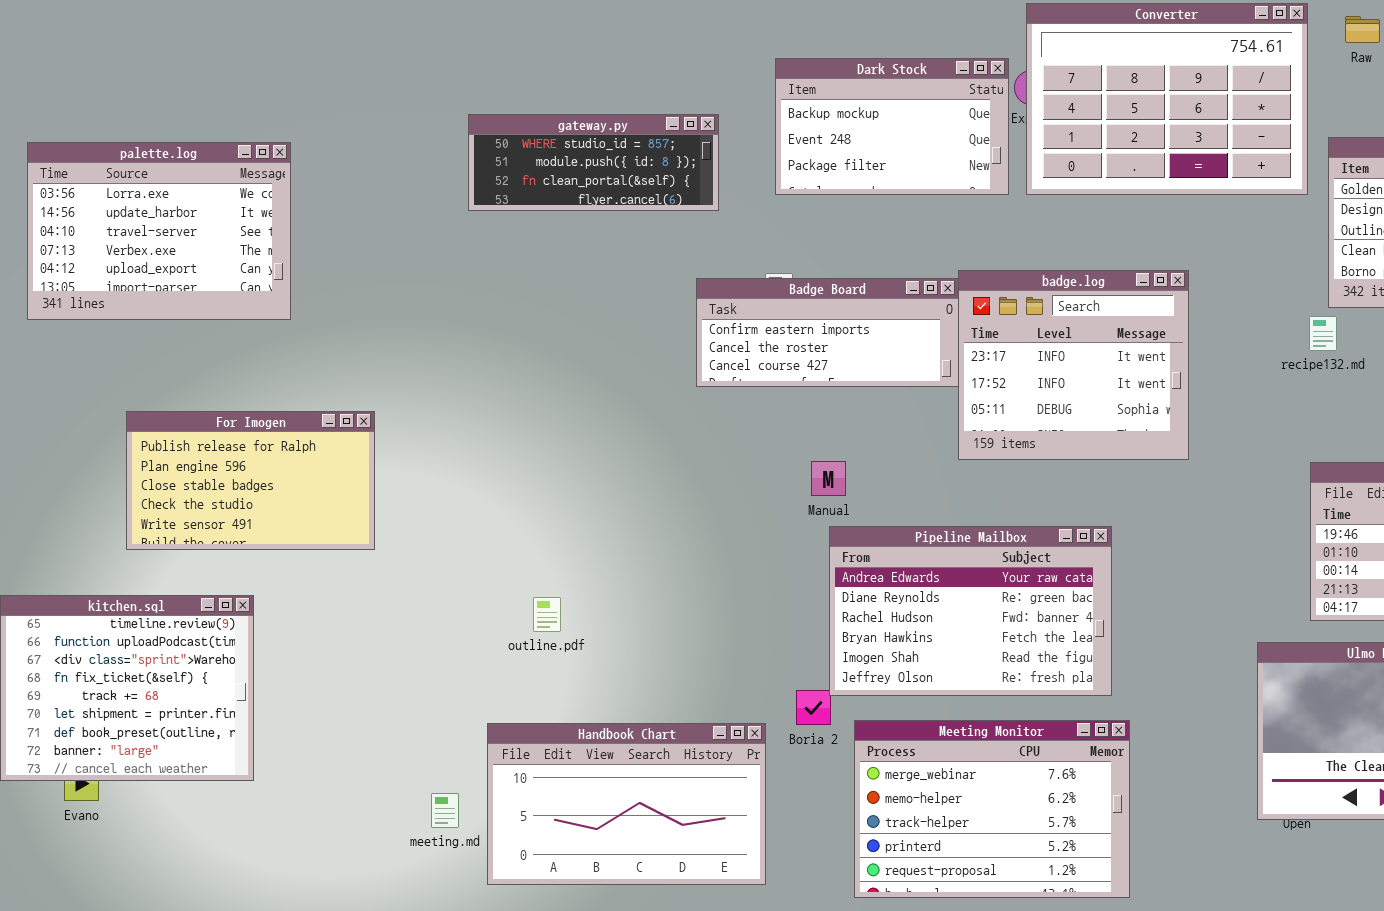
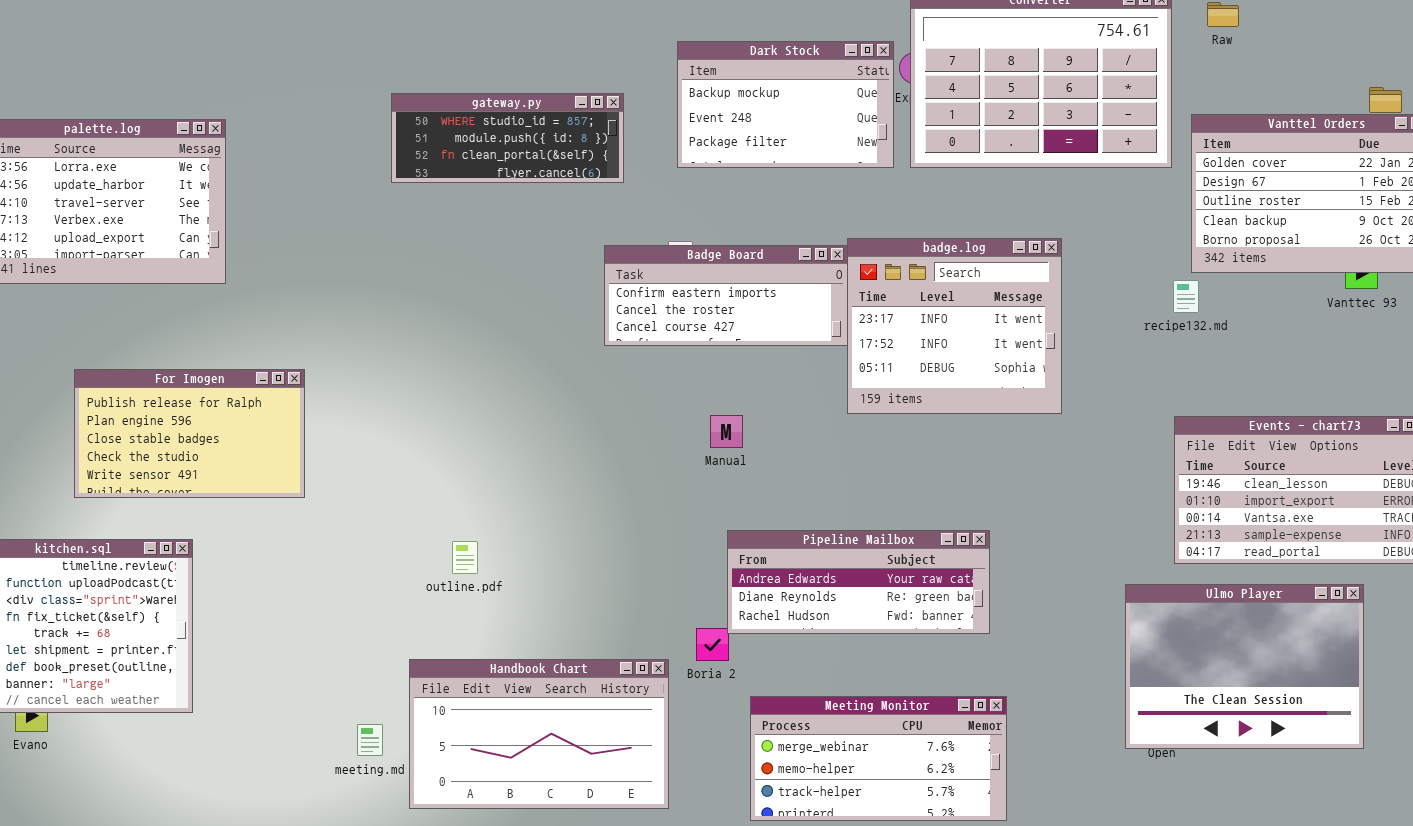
Pipeline Mailbox: [829,526,1112,696] -> [727,530,990,634], resized
Meeting Monitor: [854,720,1130,898] -> [750,696,1007,821], resized

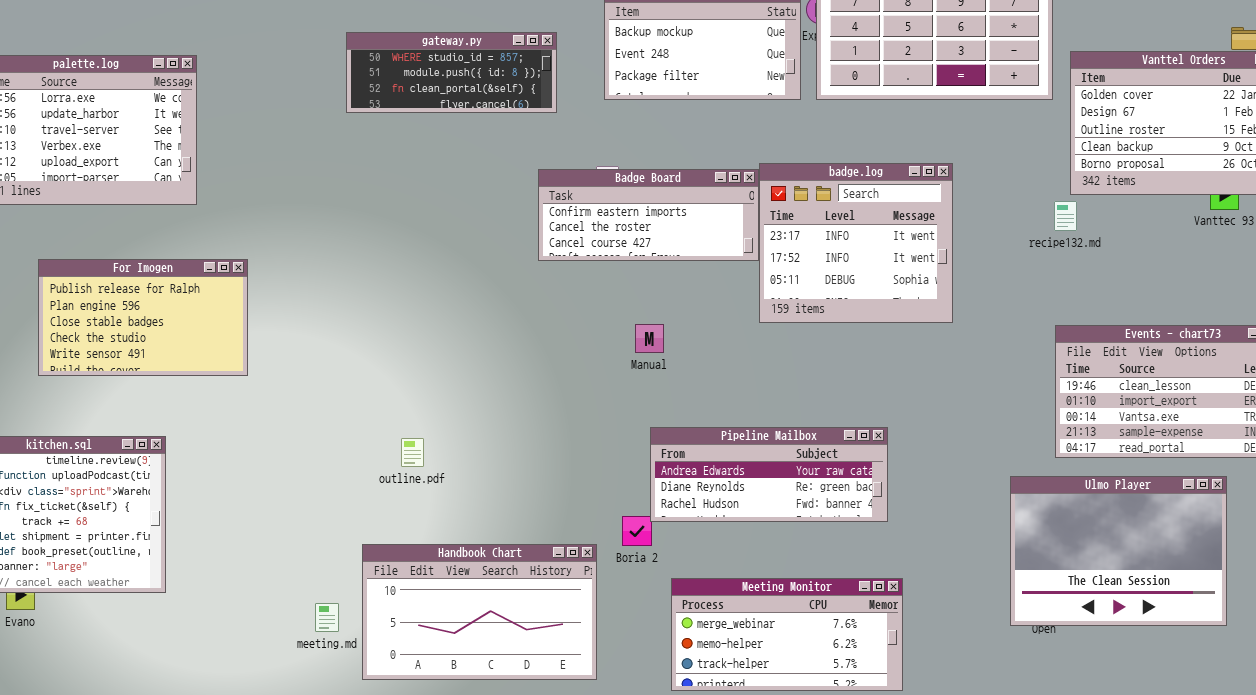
For Imogen: [74,369,305,498] -> [38,259,248,376], moved

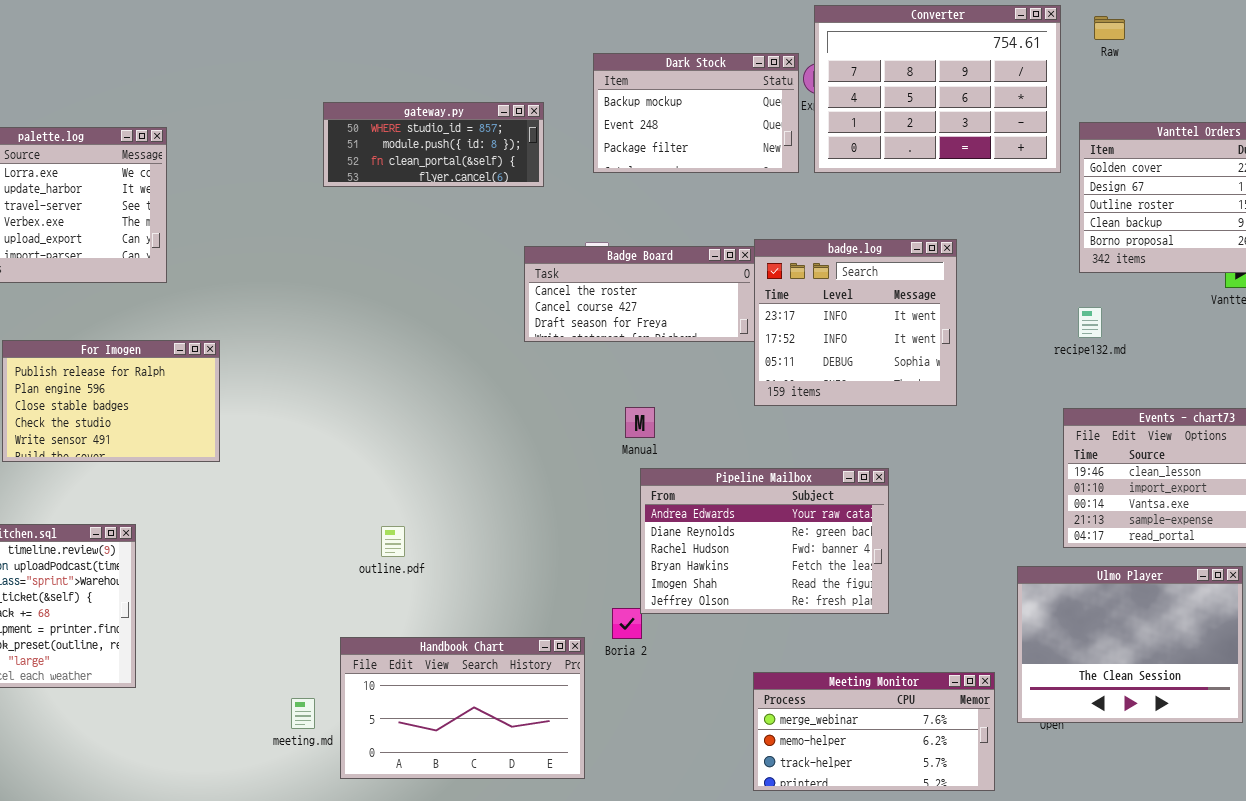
Badge Board: [538,169,759,261] -> [524,246,755,342], scrolled down 1 row
recipe132.md: [1054,201,1077,231] -> [1078,307,1102,338], moved
Pipeline Mailbox: [650,427,888,522] -> [640,468,889,614], resized
Meeting Monitor: [671,578,903,691] -> [753,672,995,791], moved

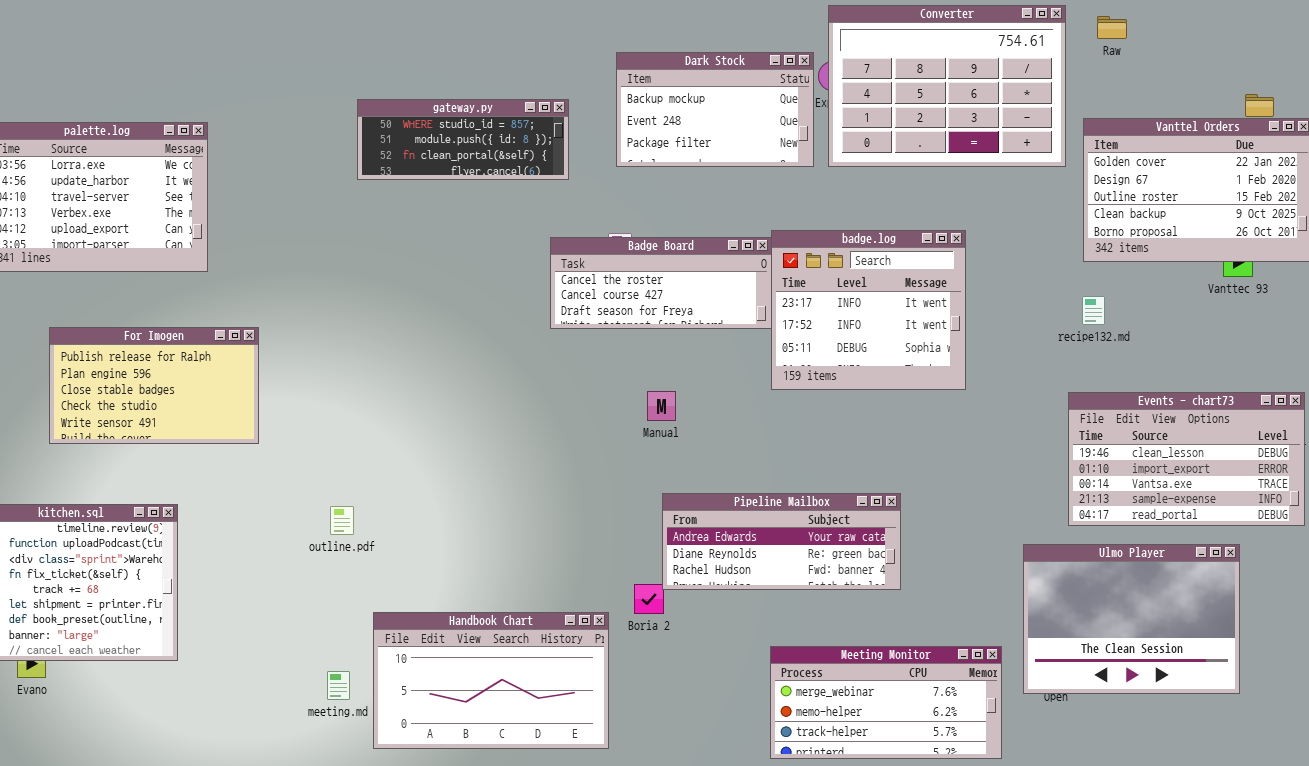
Pipeline Mailbox: [640,468,889,614] -> [662,493,901,590], resized
outline.pdf: [381,526,405,557] -> [330,506,354,535], moved

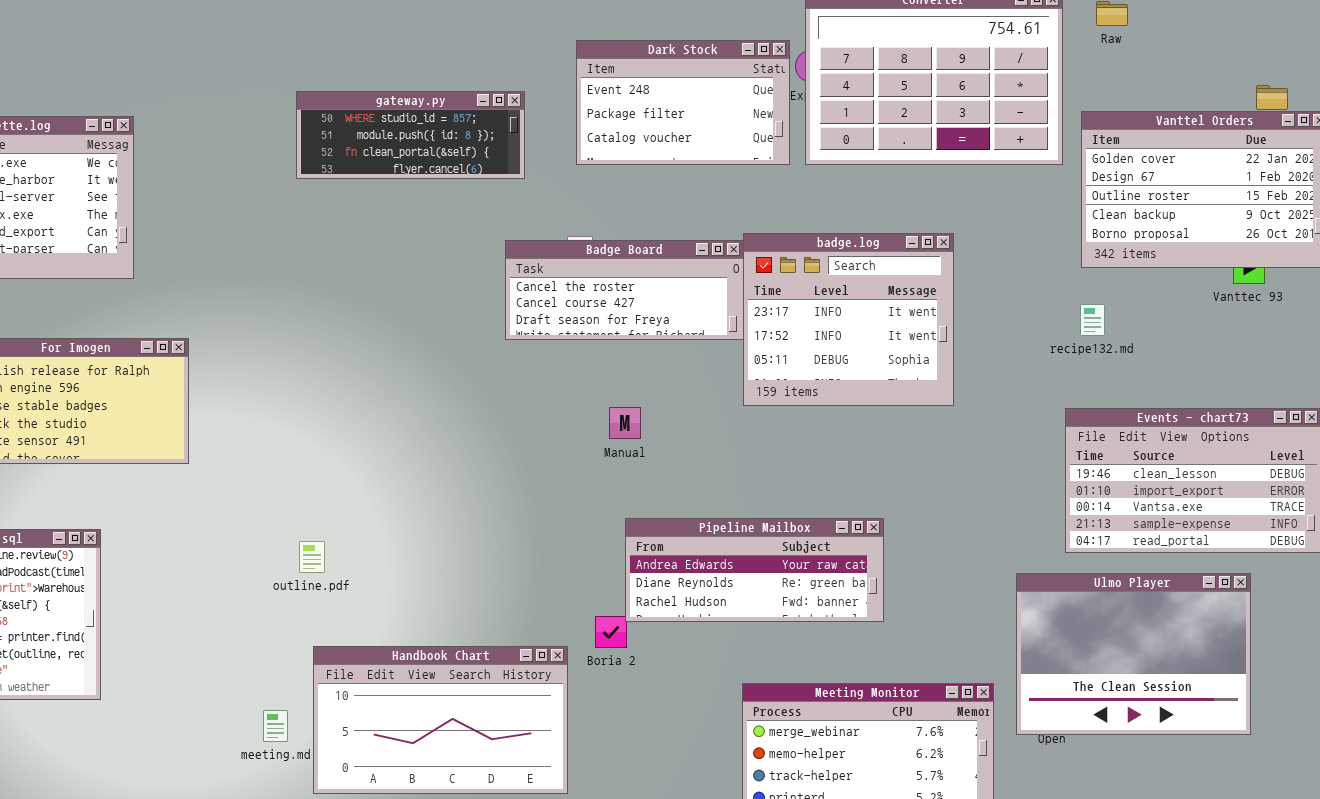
Dark Stock: [616,52,814,167] -> [576,40,790,165], scrolled down 1 row
outline.pdf: [330,506,354,535] -> [299,541,325,573], moved

